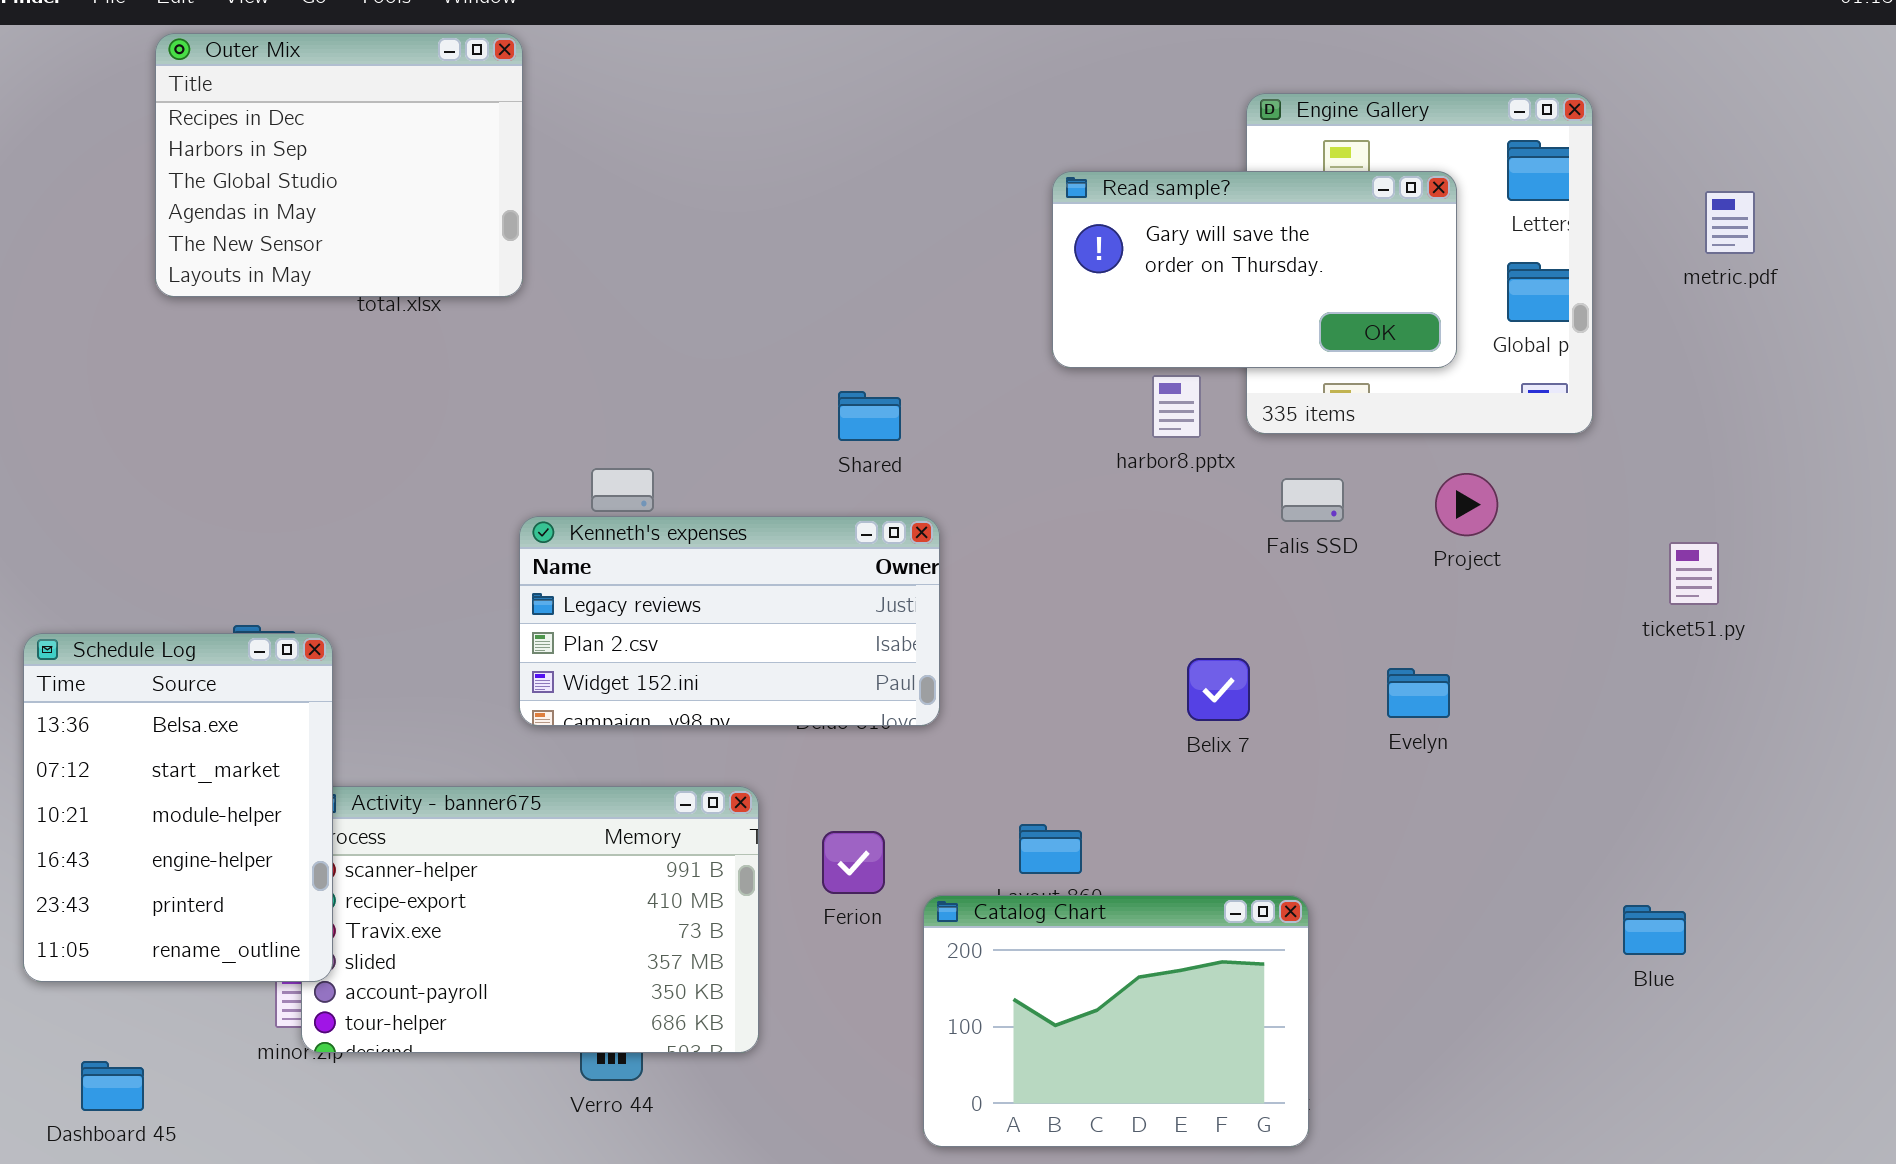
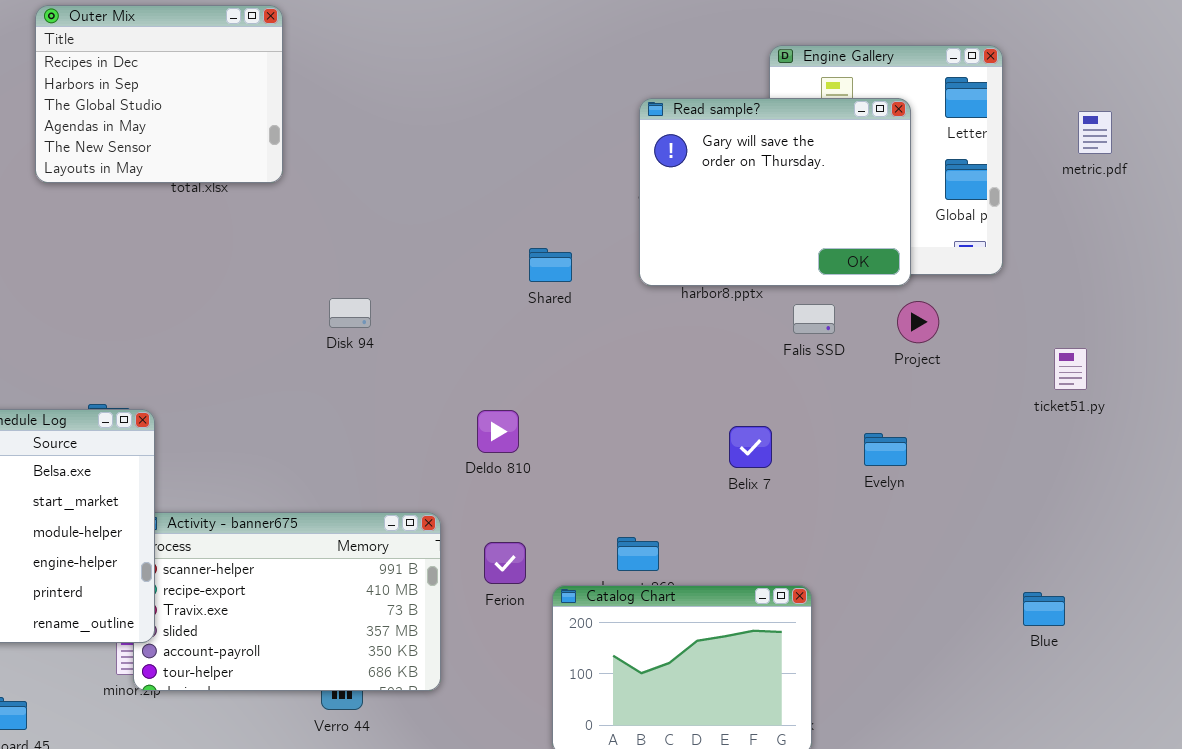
Read sample?: [1052,171,1457,368] -> [639,98,911,286], resized
Shared: [838,391,901,441] -> [529,248,572,282], moved
Kenneth's expenses: [519,516,940,726] -> none, closed

